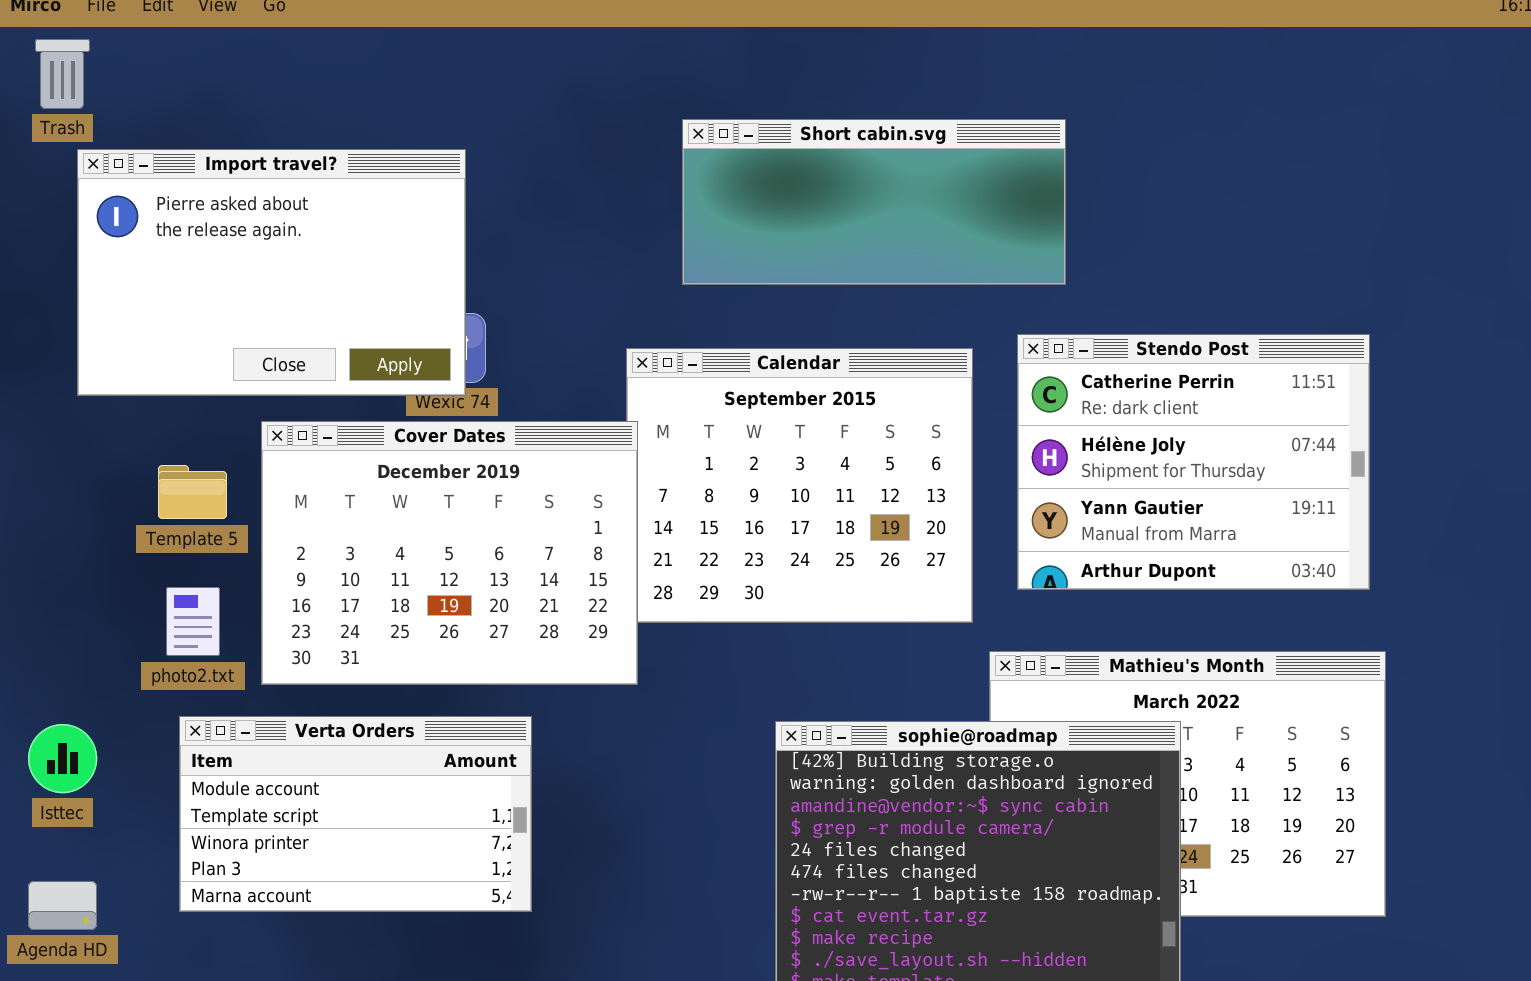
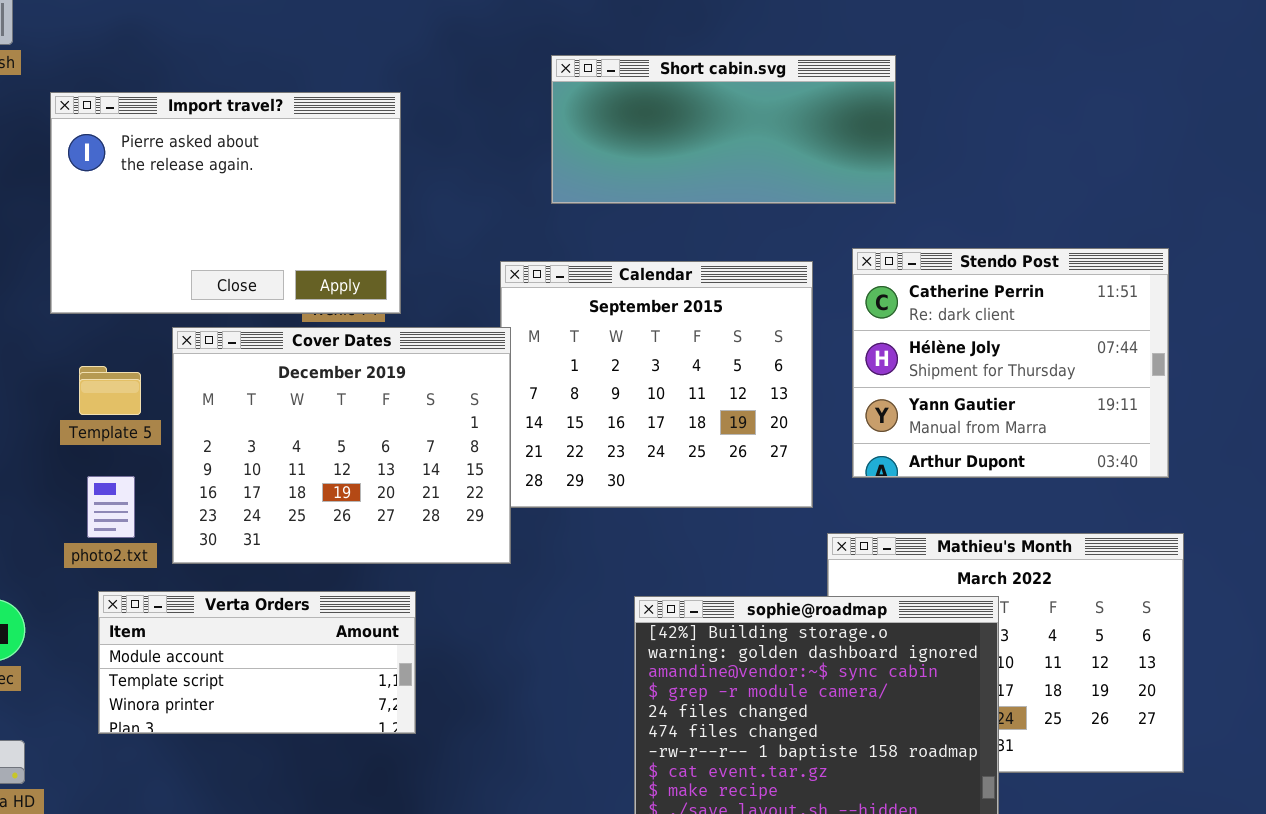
Import travel?: [77,149,466,396] -> [50,92,401,314], moved
Verta Orders: [179,716,532,912] -> [98,591,416,734], resized

